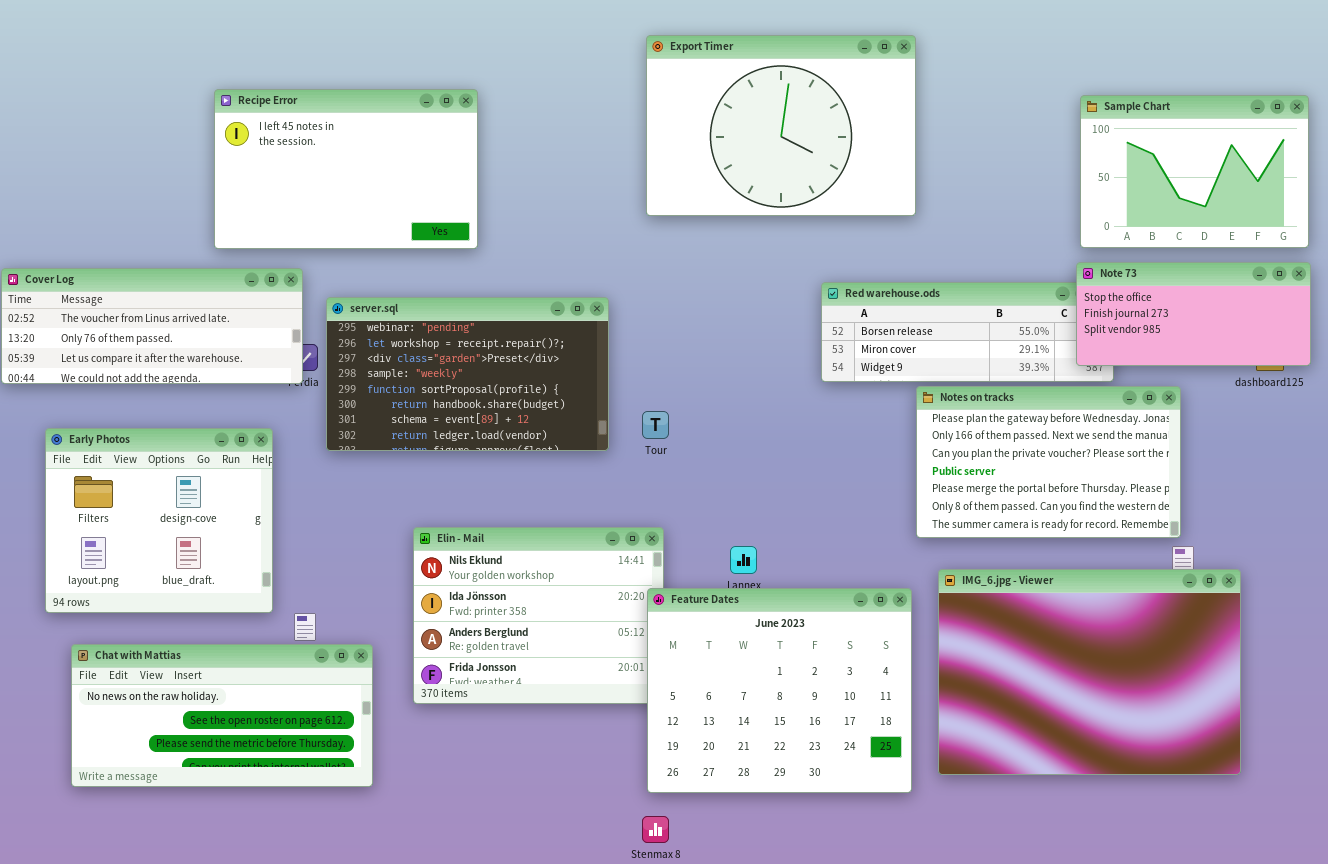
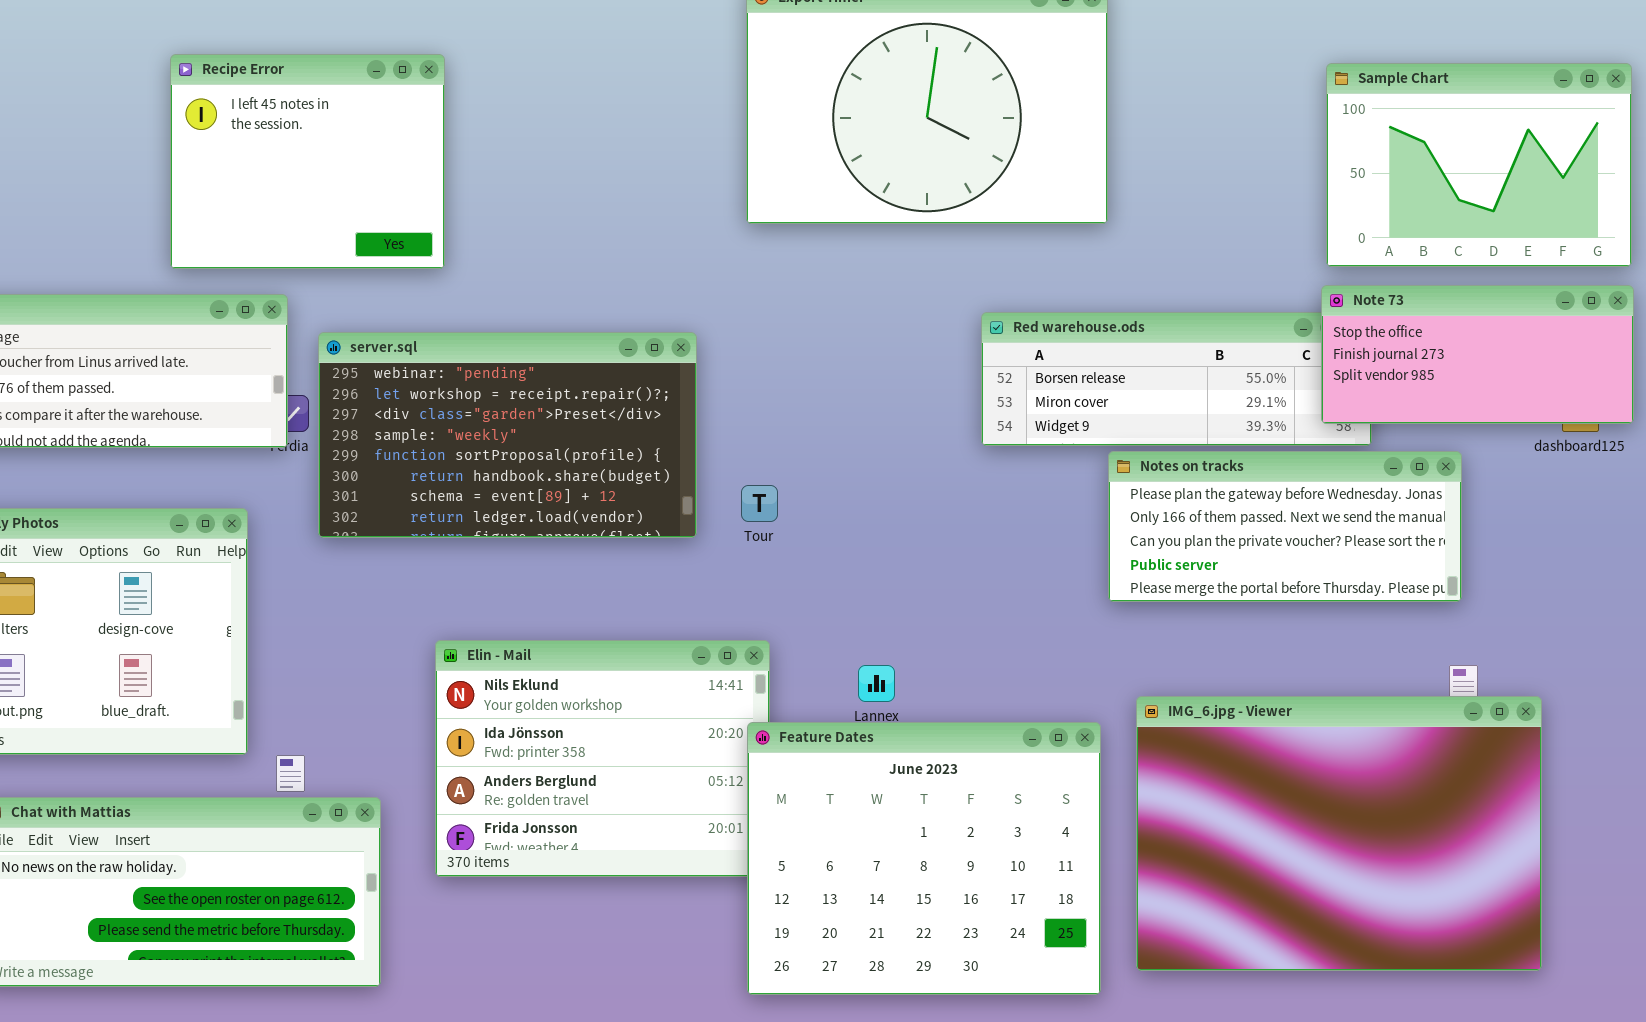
Recipe Error: [214,89,478,249] -> [170,54,445,269], resized
Notes on tracks: [916,386,1181,538] -> [1108,451,1462,602], resized

